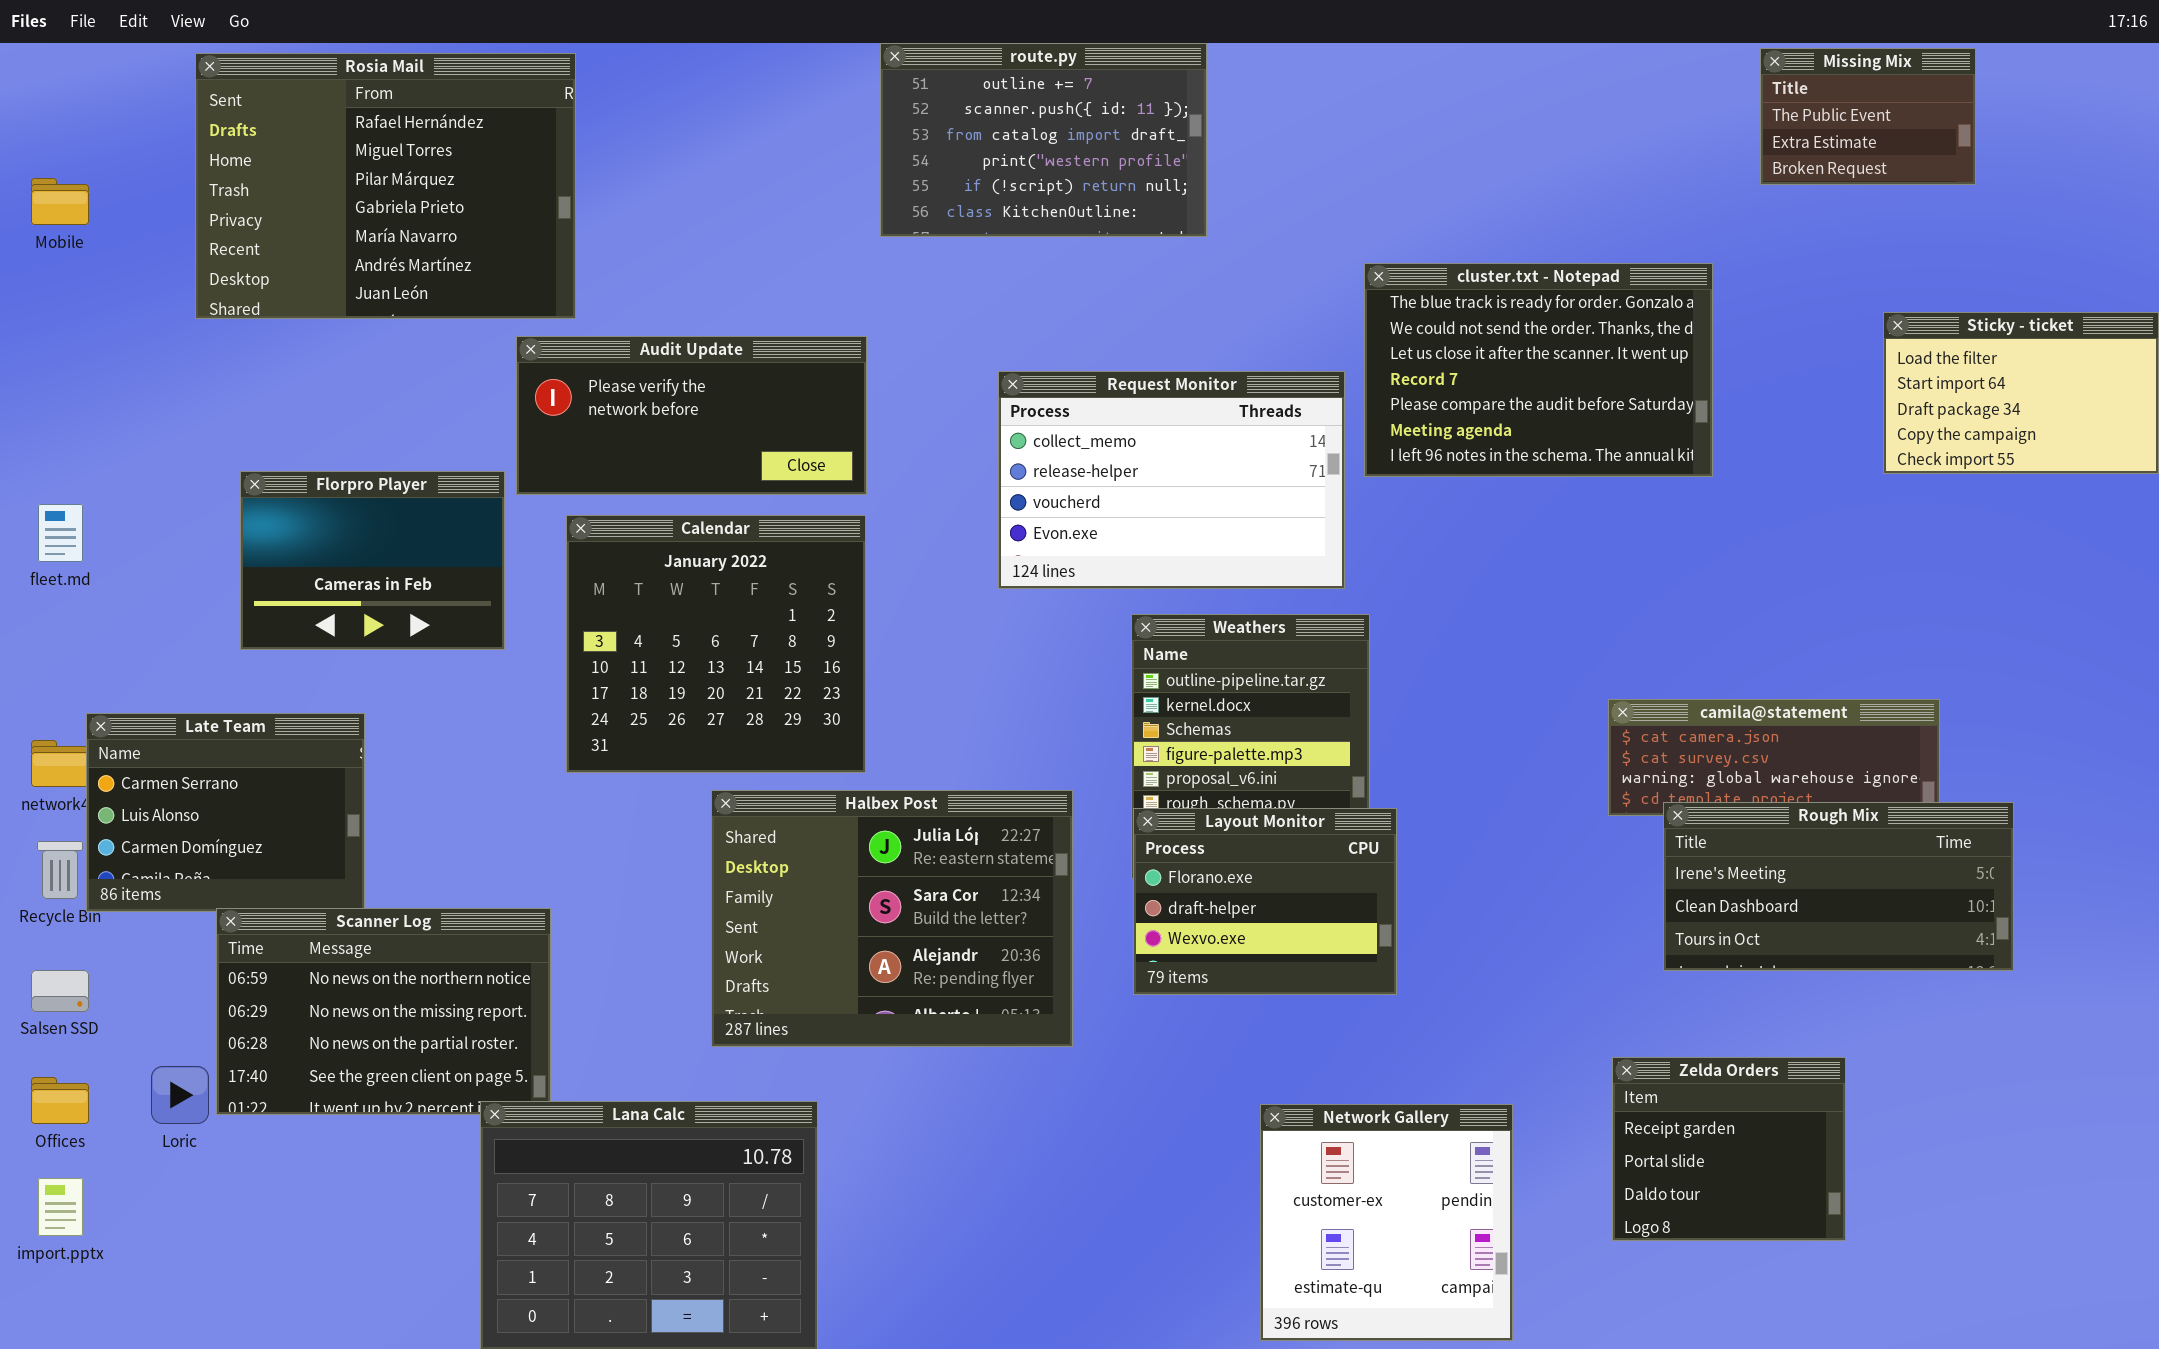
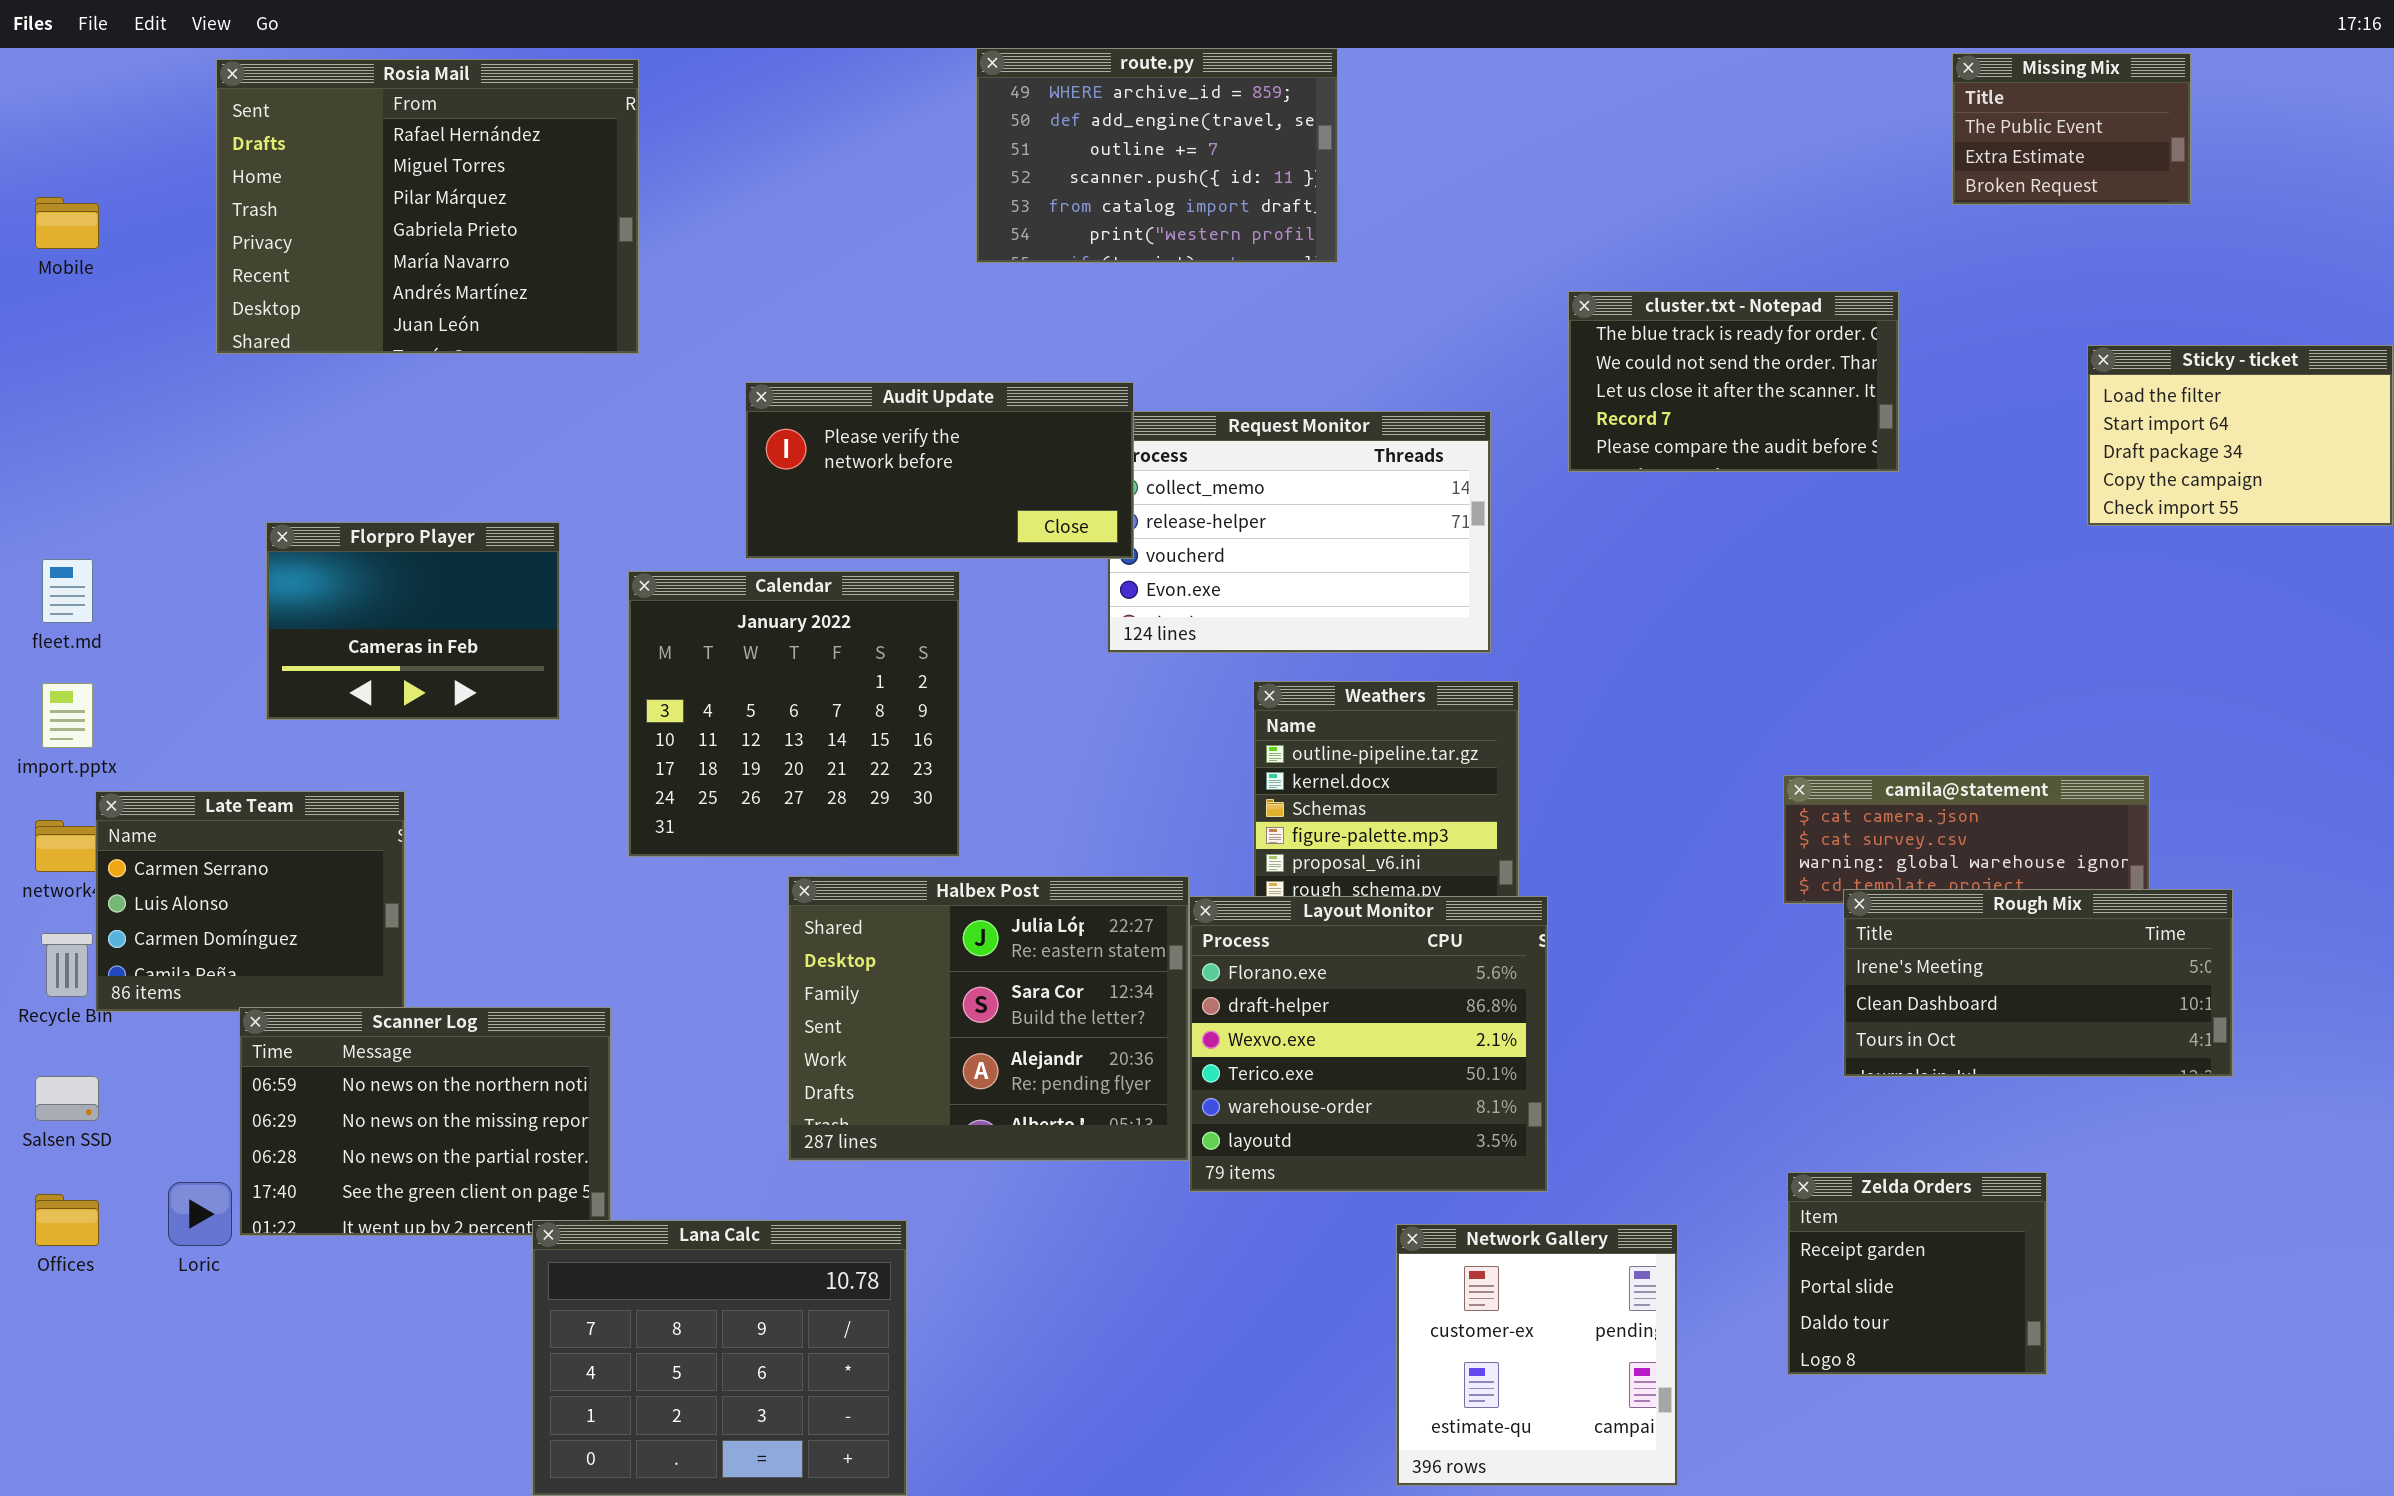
route.py: [880,43,1207,237] -> [976,48,1338,263], scrolled up 2 rows
cluster.txt - Notepad: [1364,263,1713,477] -> [1568,291,1899,472], resized
Audit Update: [516,336,867,495] -> [745,382,1134,559], moved
Layout Monitor: [1133,808,1397,995] -> [1189,896,1548,1192], resized
import.pptx: [38,1178,83,1236] -> [42,683,93,748], moved

